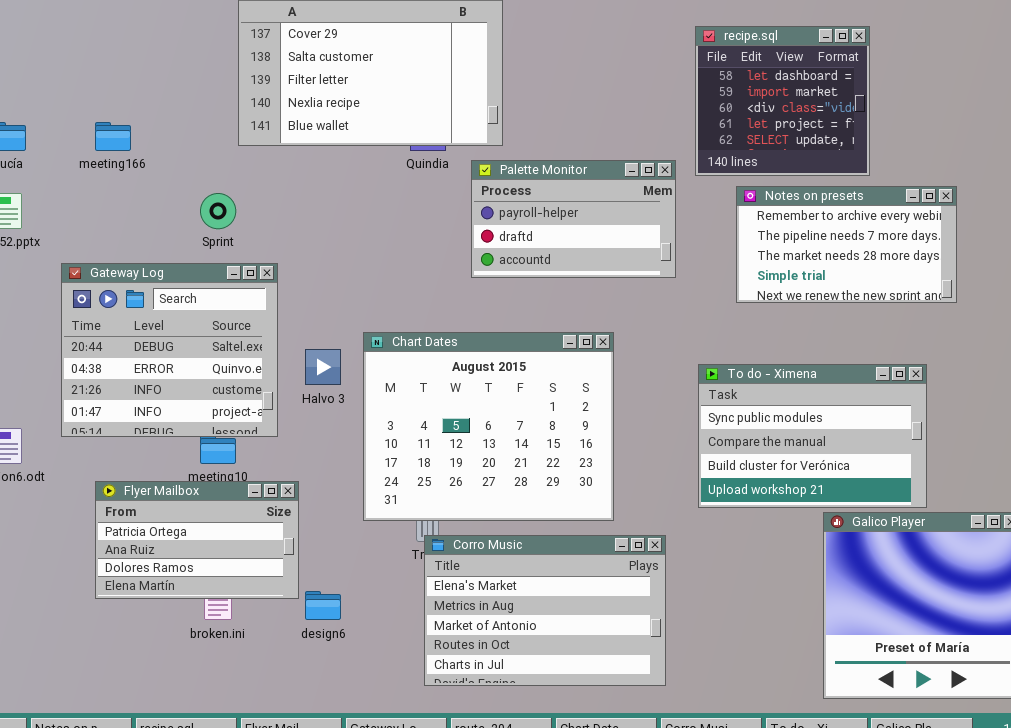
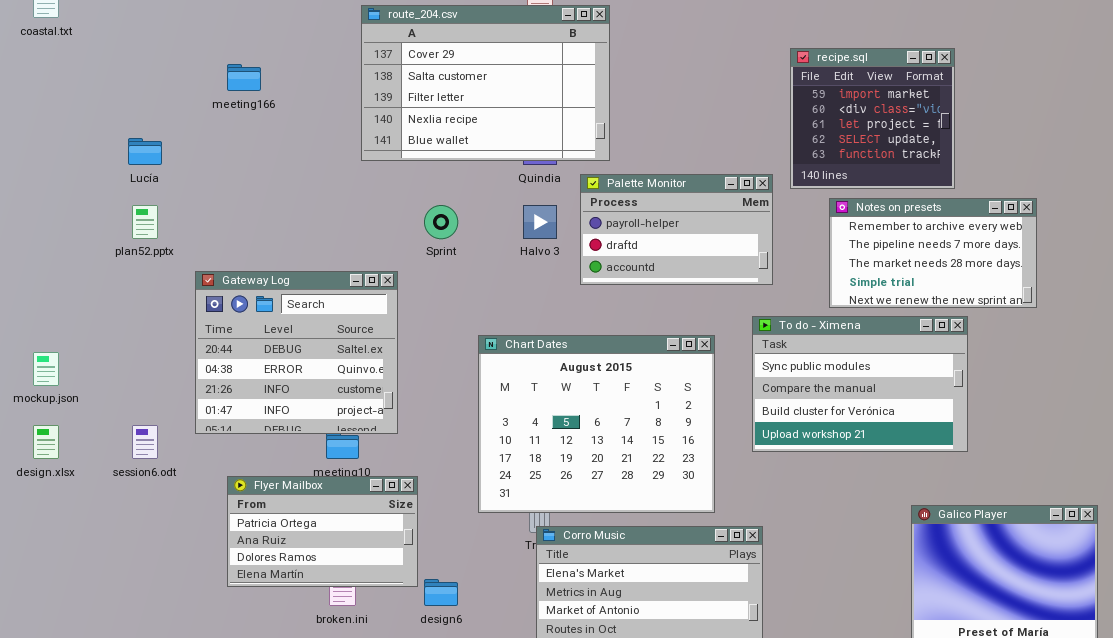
recipe.sql: [695,26,870,176] -> [790,48,955,189], scrolled down 1 row
meeting166: [95,122,131,151] -> [227,64,261,91], moved
Sprint: [200,193,236,229] -> [424,205,458,239], moved
Halvo 3: [305,349,341,385] -> [523,205,557,239], moved
To do - Ximena: [698,364,927,508] -> [752,316,968,452], moved

